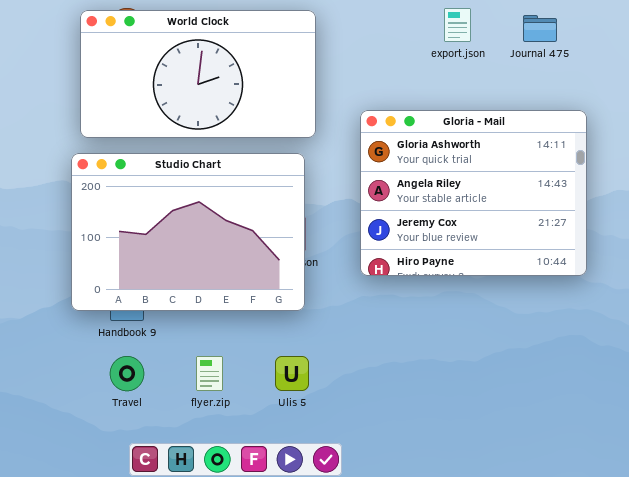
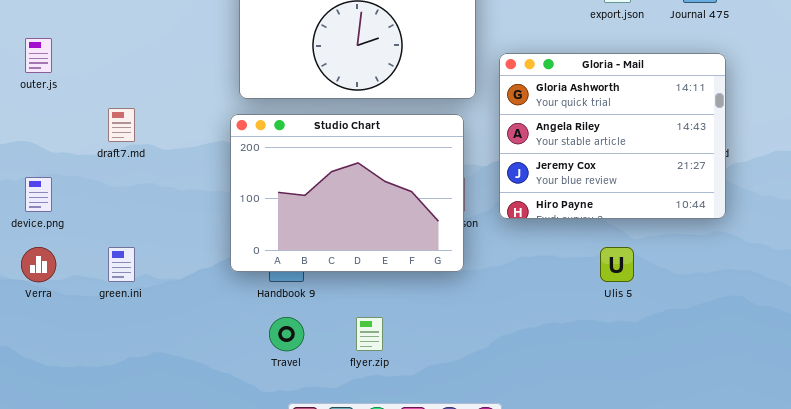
Gloria - Mail: [360,110,587,276] -> [499,53,726,219], moved
Ulis 5: [275,356,309,391] -> [600,247,634,282], moved

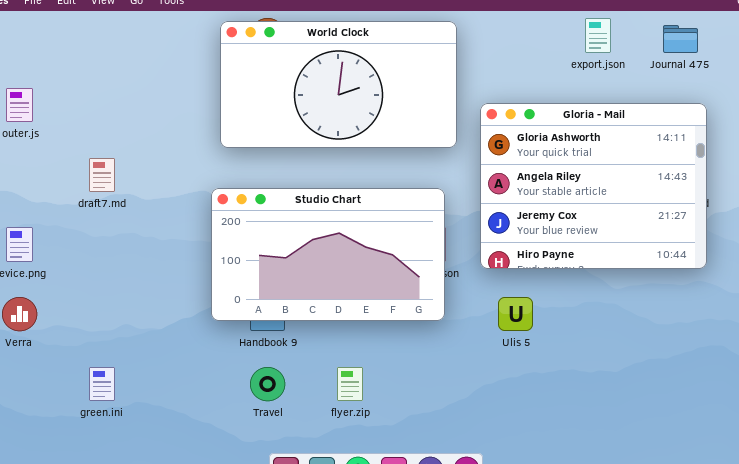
Studio Chart: [230,114,464,272] -> [211,188,445,321], resized
green.ini: [108,247,135,282] -> [89,367,115,401], moved
Ulis 5: [600,247,634,282] -> [498,297,533,331], moved

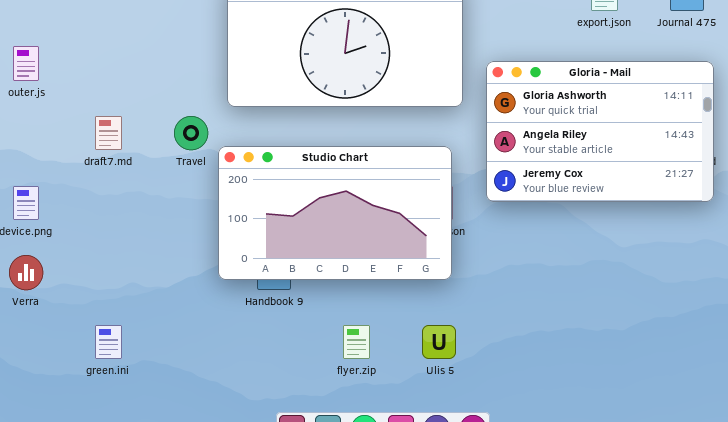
Gloria - Mail: [480,103,707,269] -> [486,61,714,202], resized
Ulis 5: [498,297,533,331] -> [422,325,456,359], moved
Travel: [250,367,285,401] -> [174,116,208,150], moved

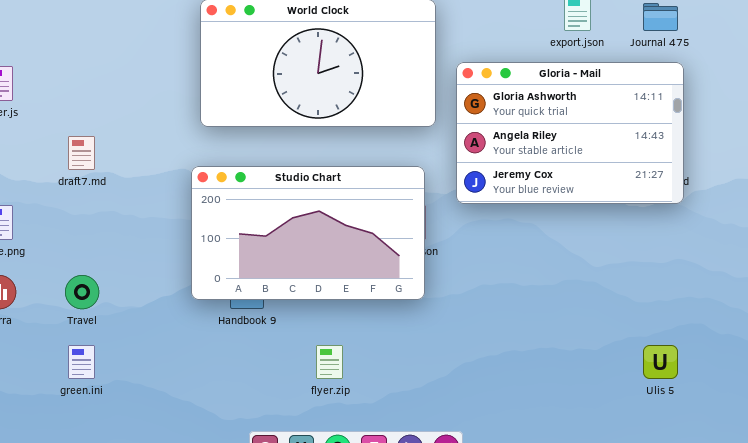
Gloria - Mail: [486,61,714,202] -> [456,62,684,204], moved
Travel: [174,116,208,150] -> [65,275,99,309], moved
Ulis 5: [422,325,456,359] -> [643,345,678,379], moved

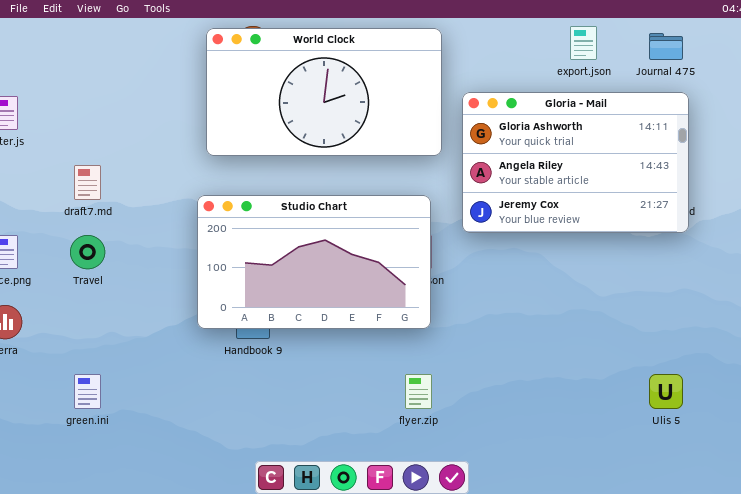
Travel: [65,275,99,309] -> [70,235,105,269], moved
flyer.zip: [316,345,343,379] -> [405,374,432,409], moved

